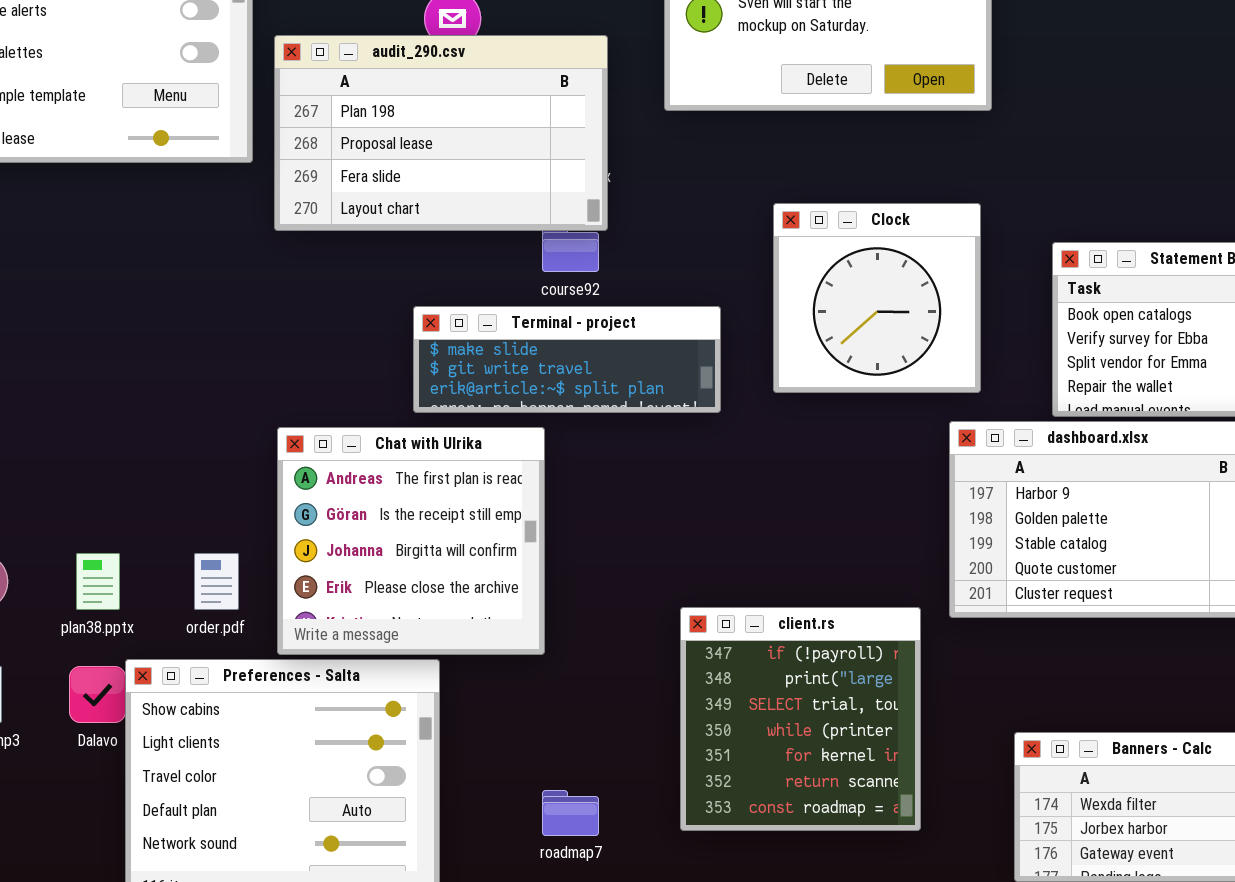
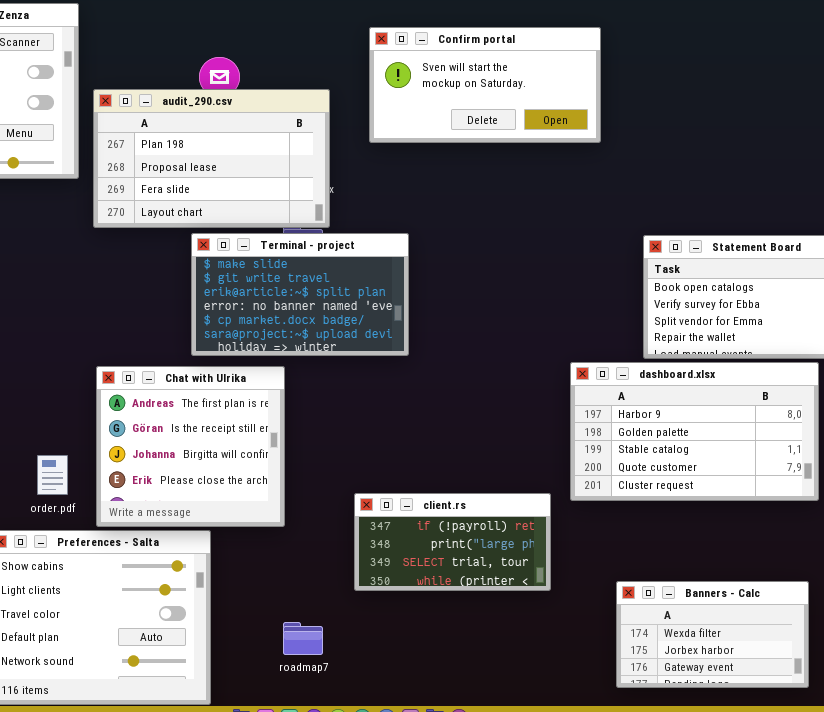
Clock: [773,203,981,393] -> none, closed
Terminal - project: [413,306,721,413] -> [191,233,409,356], resized
client.rs: [680,607,921,831] -> [354,493,551,591], resized

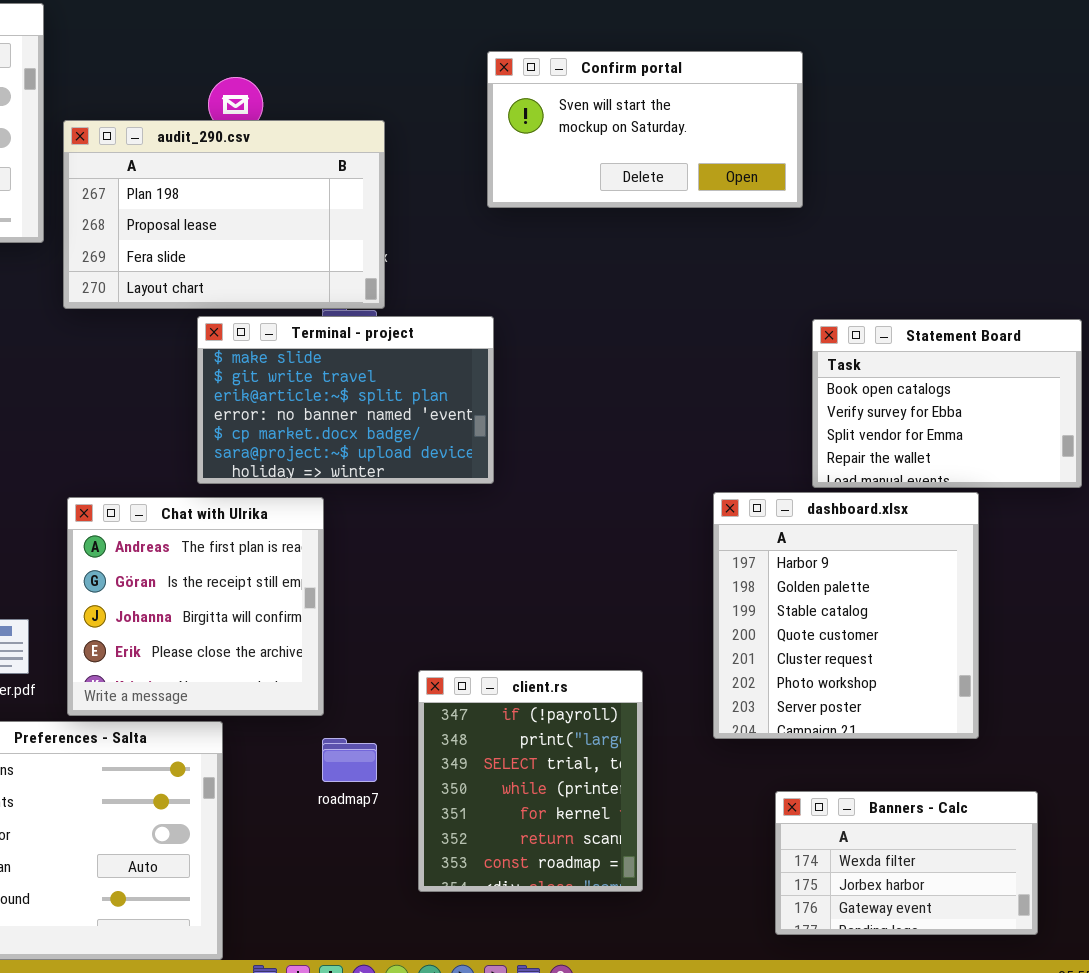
Confirm portal: [369,27,601,143] -> [487,51,803,208], moved
dashboard.xlsx: [570,362,819,501] -> [713,492,979,739], resized
client.rs: [354,493,551,591] -> [418,670,643,892], resized
roadmap7: [283,622,323,655] -> [322,738,377,782], moved

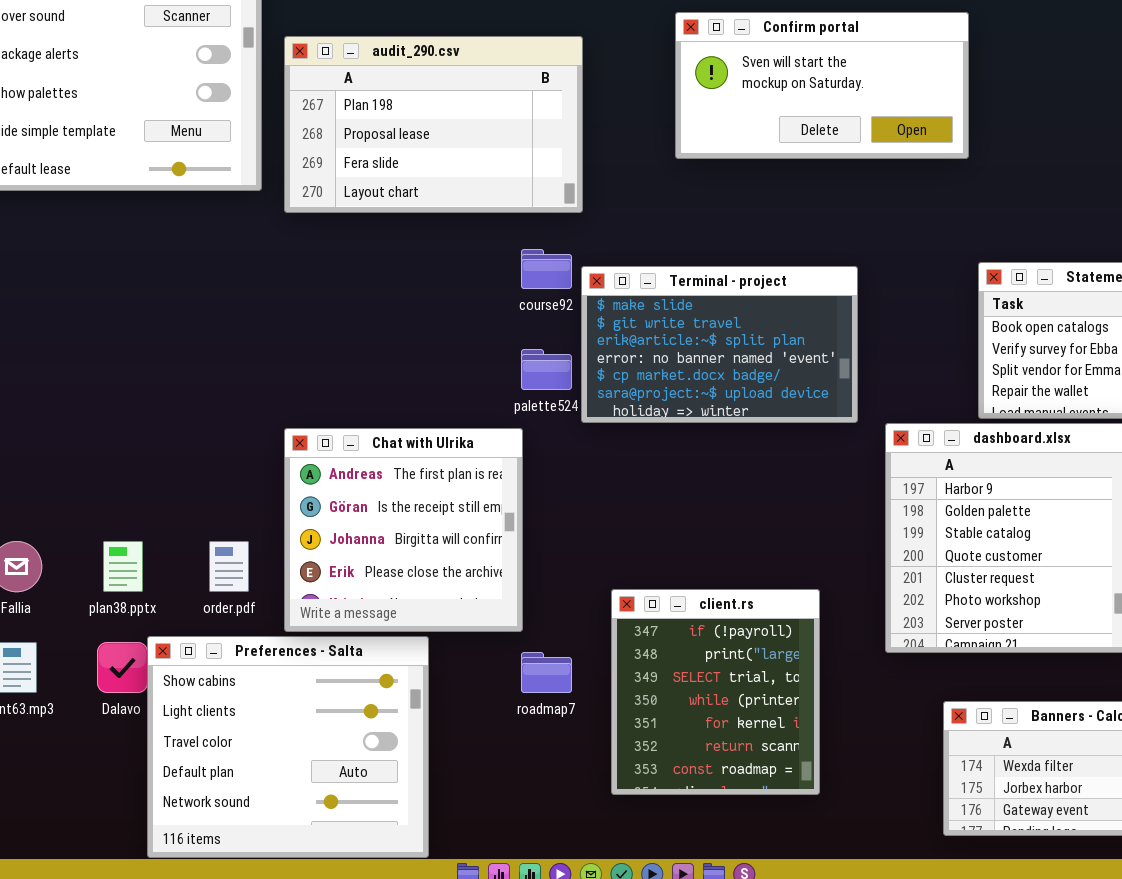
audit_290.csv: [63,120,385,309] -> [284,36,583,213], moved
Terminal - project: [197,316,494,484] -> [581,266,858,423], moved

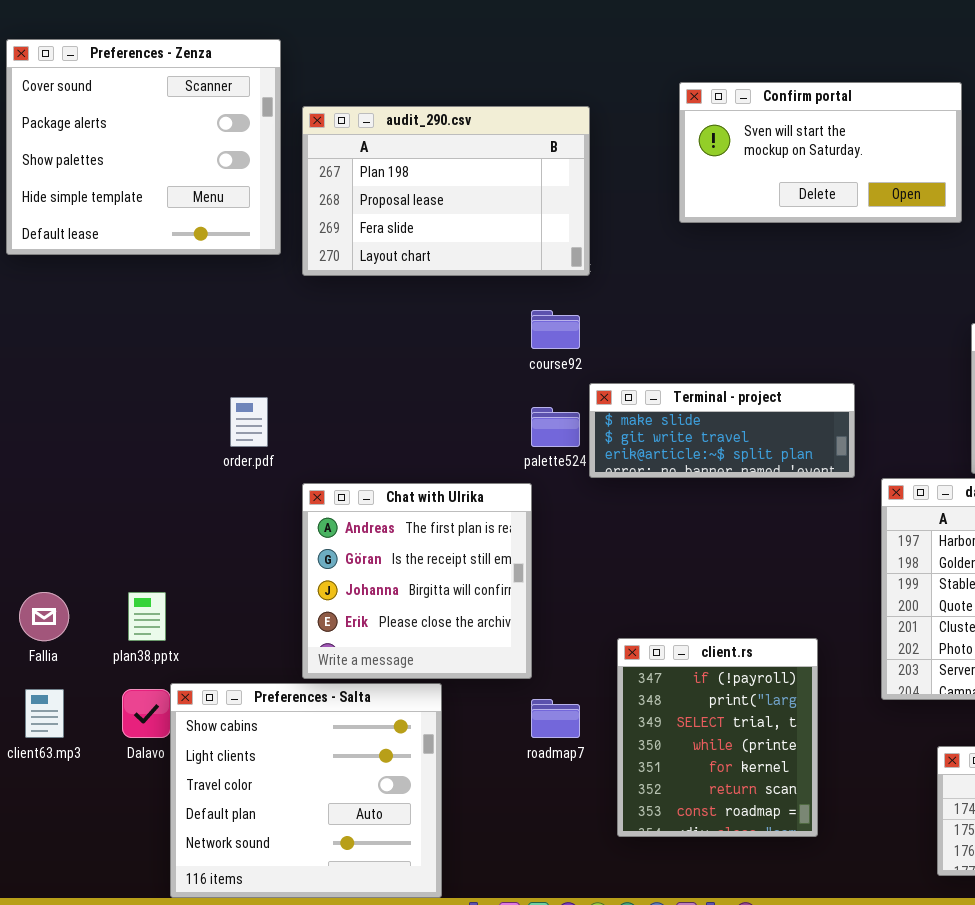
Terminal - project: [581,266,858,423] -> [589,383,855,478], resized
order.pdf: [209,541,249,592] -> [230,397,268,447], moved

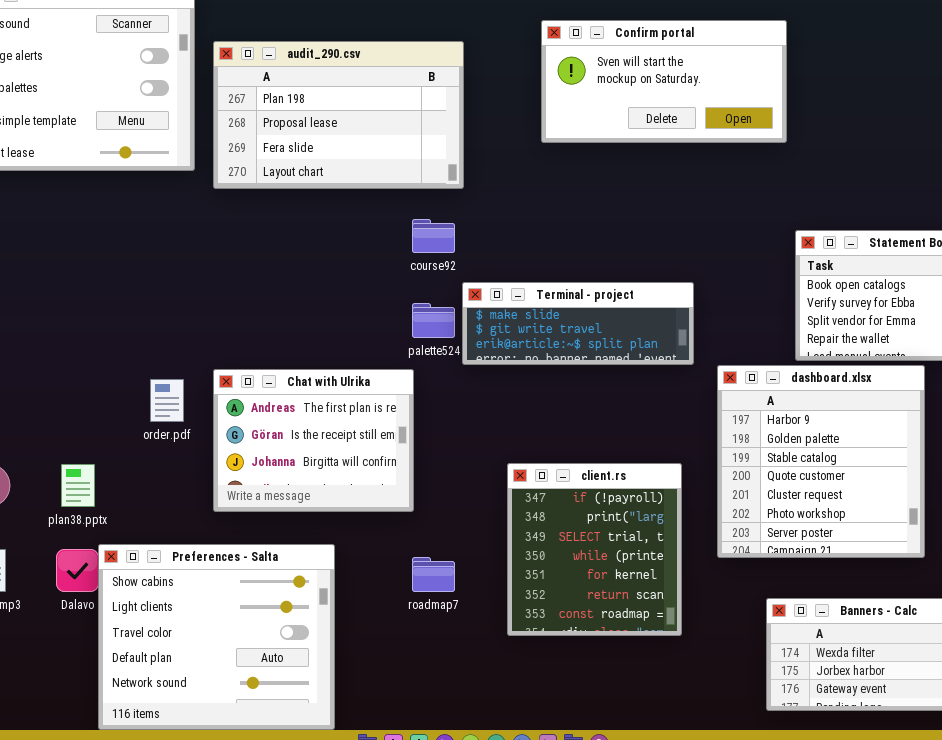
order.pdf: [230,397,268,447] -> [150,379,184,422], moved
Chat with Ulrika: [302,483,532,679] -> [213,369,414,512], resized
client.rs: [617,638,818,837] -> [507,463,682,636], moved

